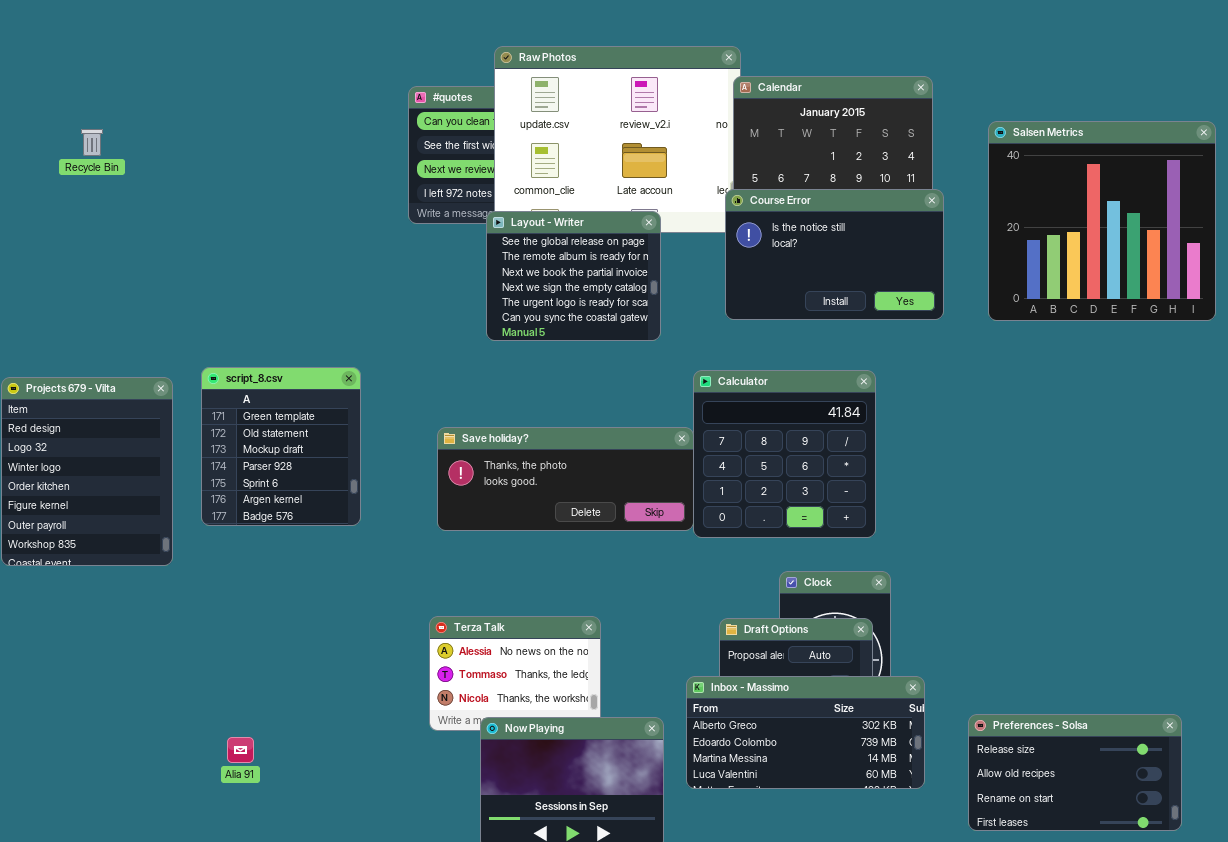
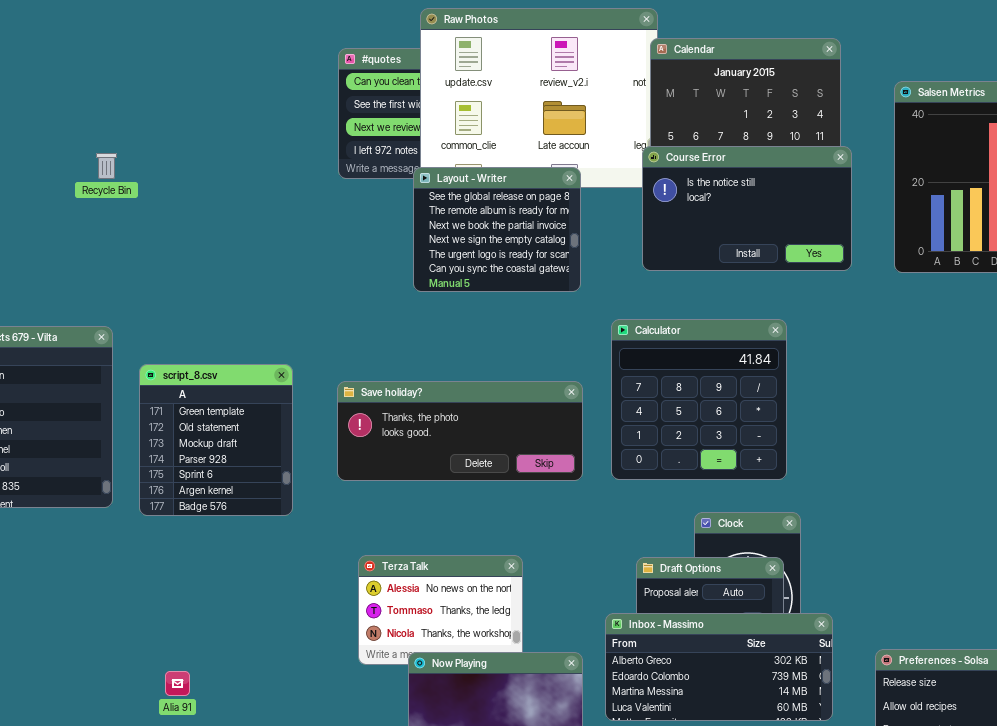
Recycle Bin: [81,129,103,156] -> [96,153,117,179], moved
script_8.csv: [201,367,361,526] -> [139,364,293,516], moved
Save holiday?: [437,427,694,531] -> [337,381,583,481], moved

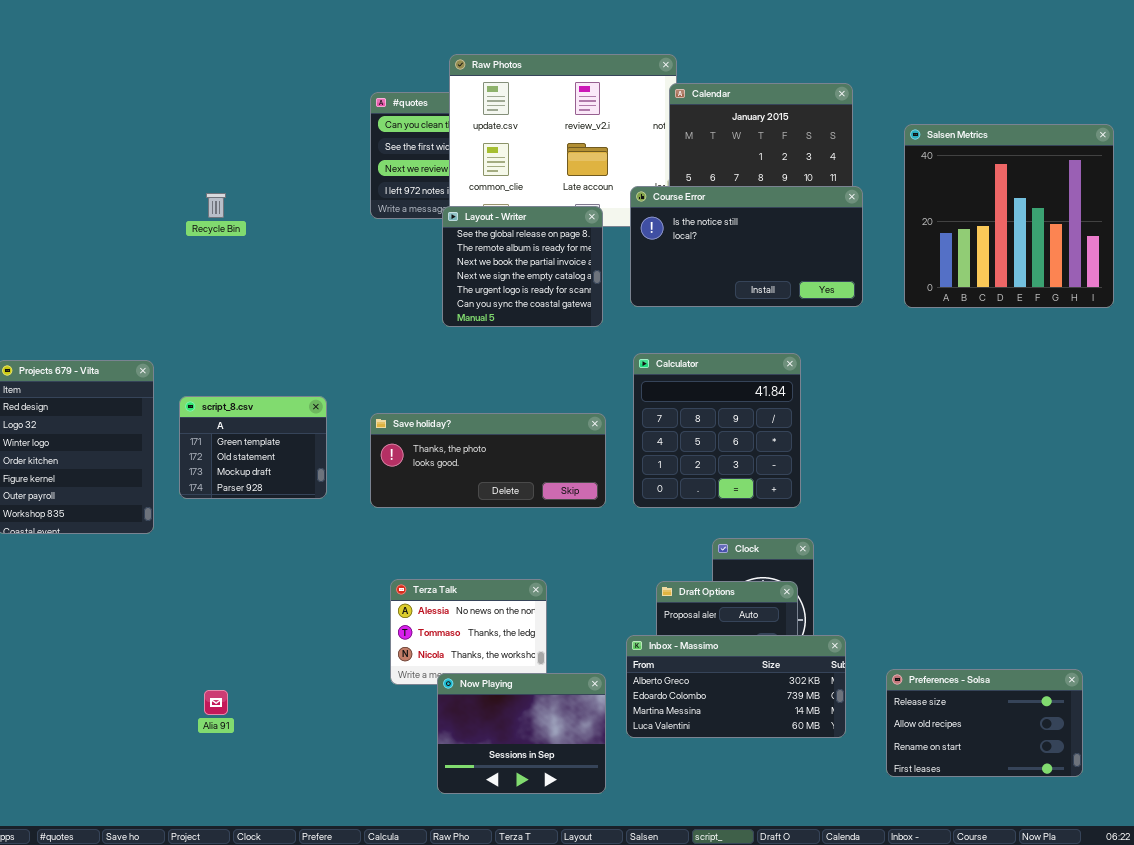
Course Error: [642,146,852,271] -> [630,186,863,307], resized
Recycle Bin: [96,153,117,179] -> [206,193,226,218], moved
script_8.csv: [139,364,293,516] -> [179,396,327,499], resized

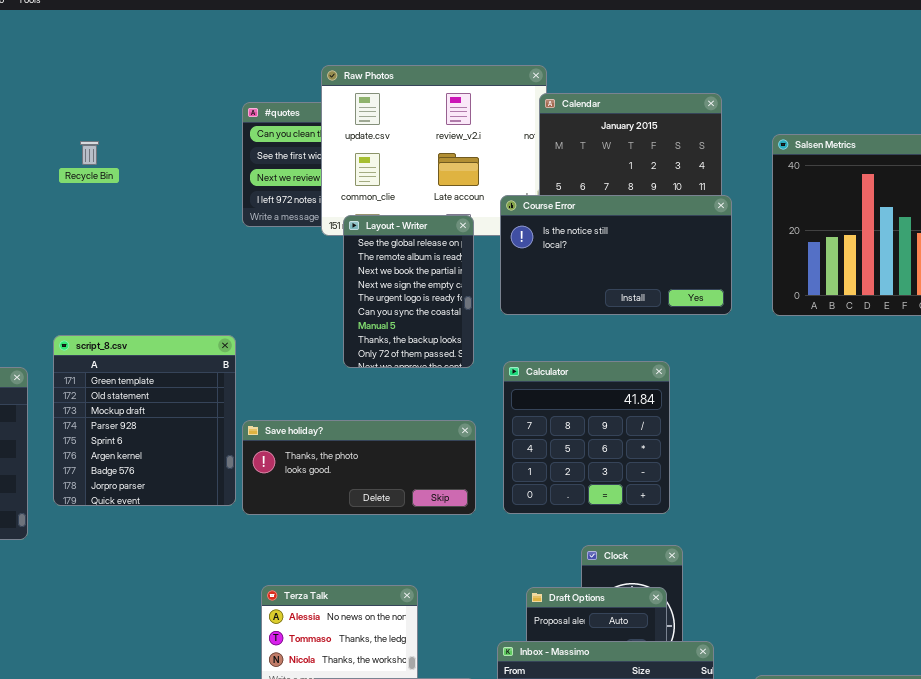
Recycle Bin: [206,193,226,218] -> [80,141,99,165], moved
Layout - Writer: [442,206,603,327] -> [343,215,474,368], resized
script_8.csv: [179,396,327,499] -> [53,335,236,506], resized

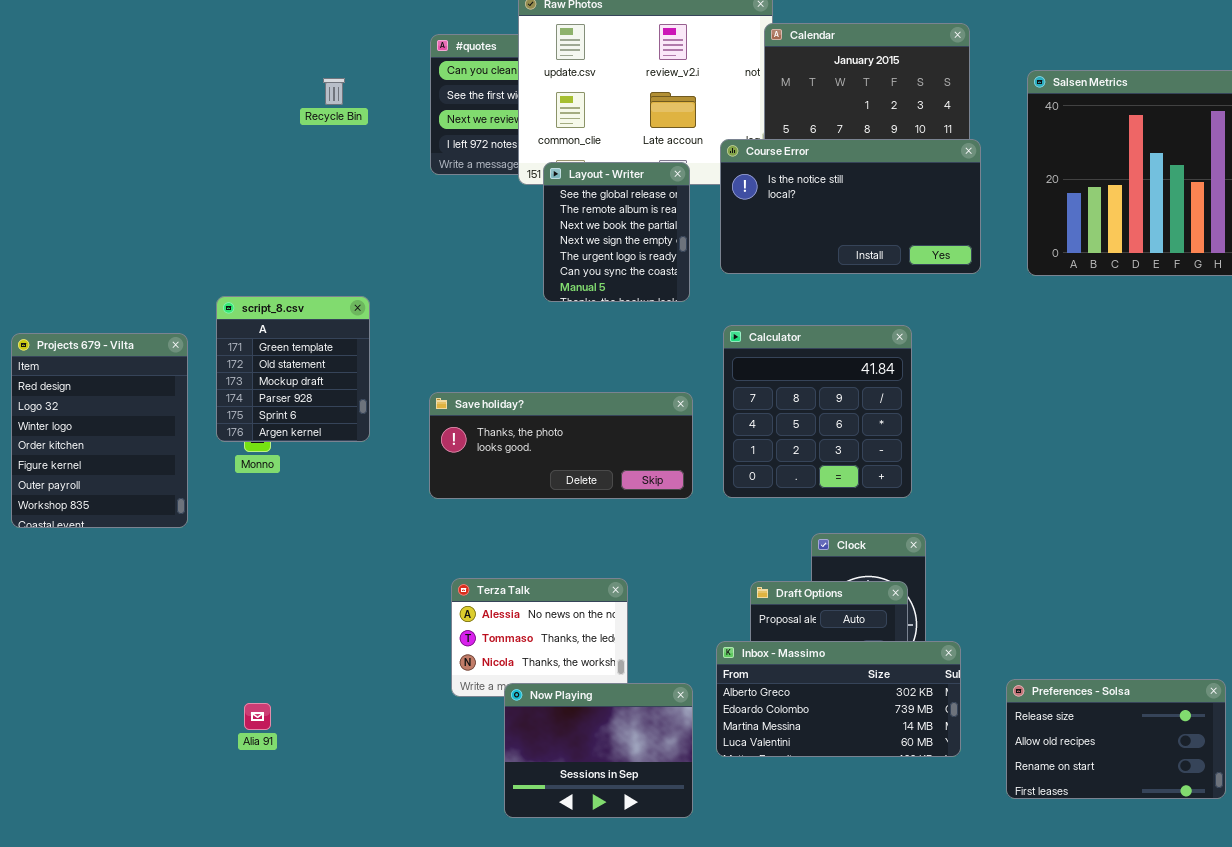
Recycle Bin: [80,141,99,165] -> [323,78,345,105], moved
Layout - Writer: [343,215,474,368] -> [543,162,690,302], resized
script_8.csv: [53,335,236,506] -> [216,296,370,442], resized

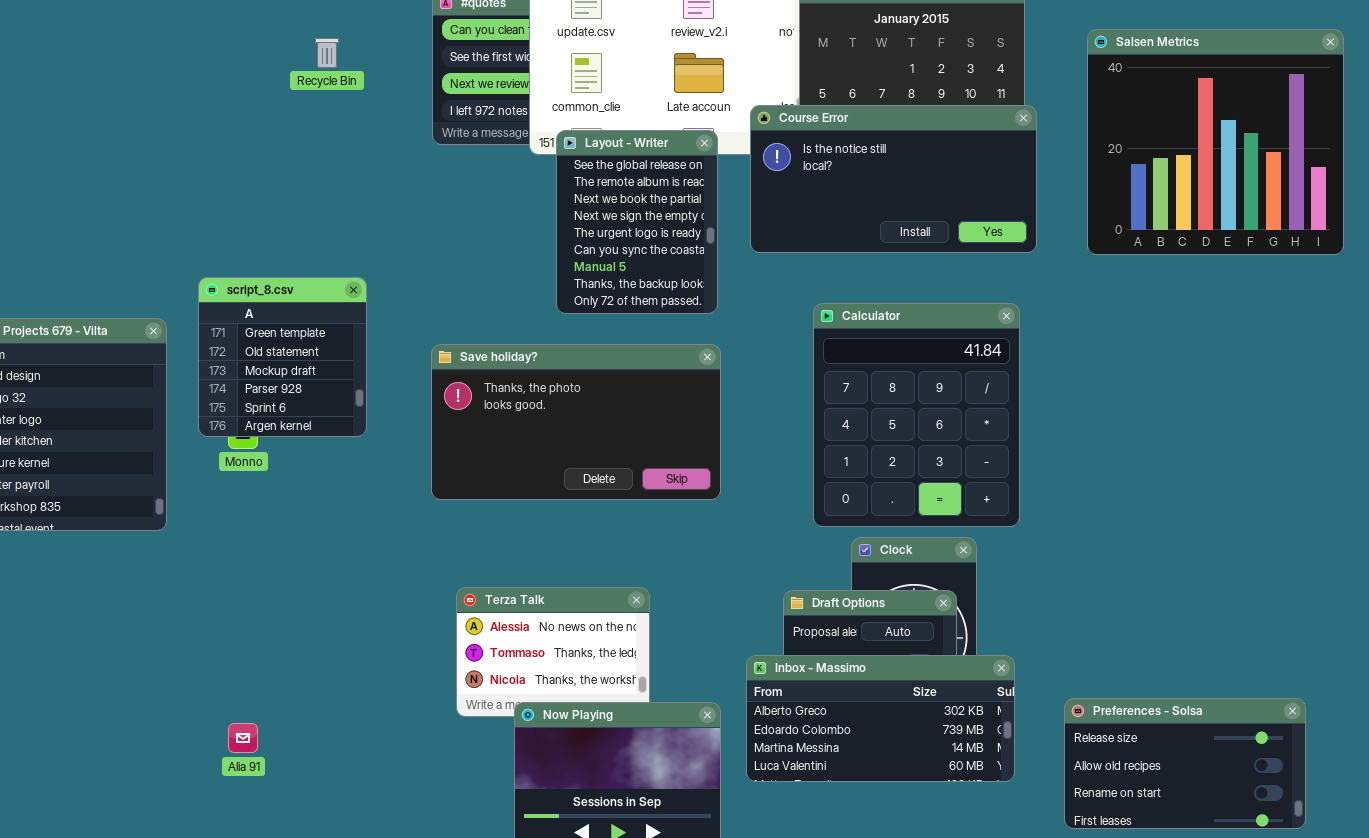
Layout - Writer: [543,162,690,302] -> [556,130,718,314], resized
Calculator: [723,325,912,498] -> [813,303,1020,527], moved, resized
Save holiday?: [429,392,693,499] -> [431,344,721,500], resized

